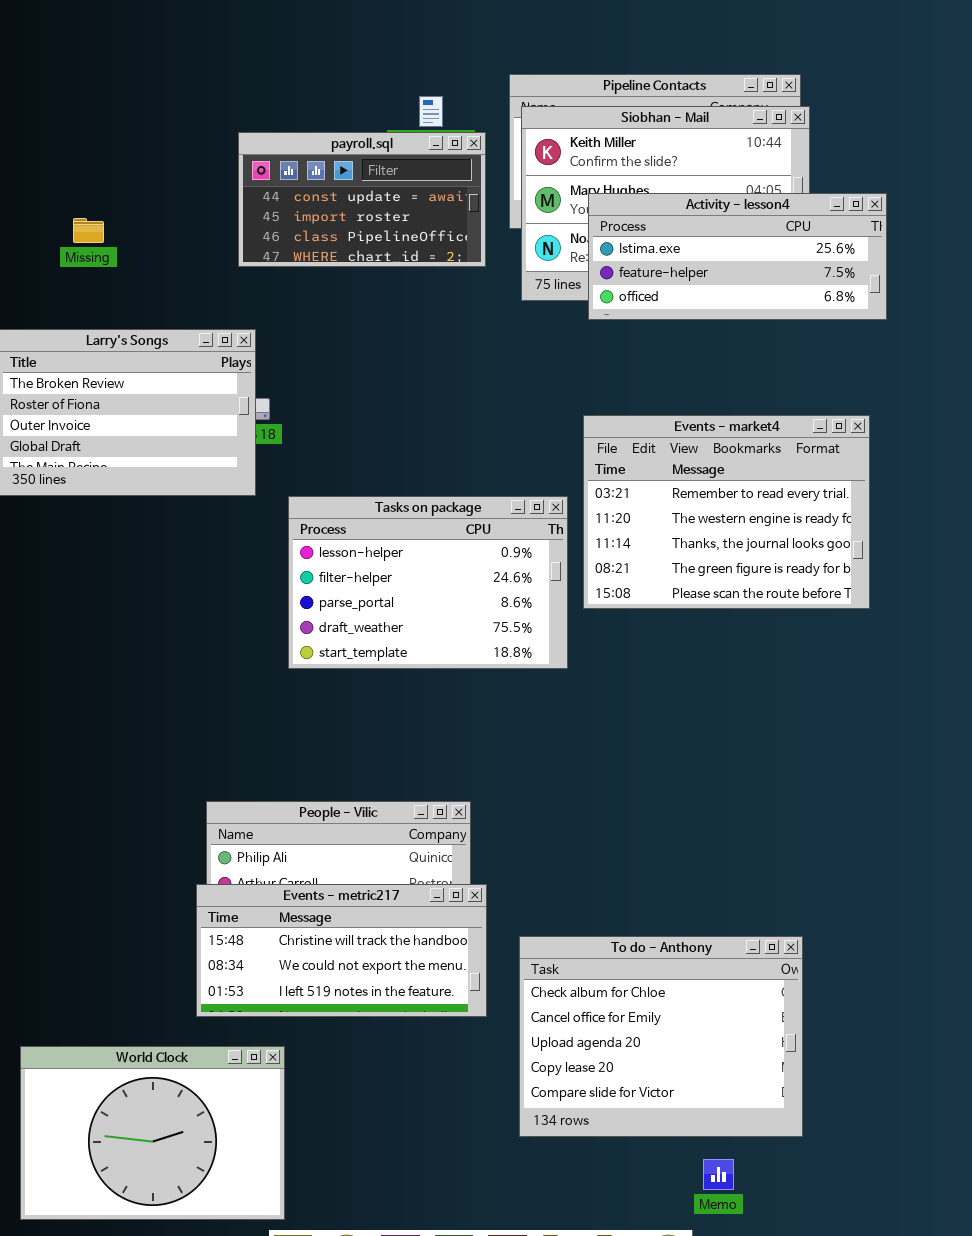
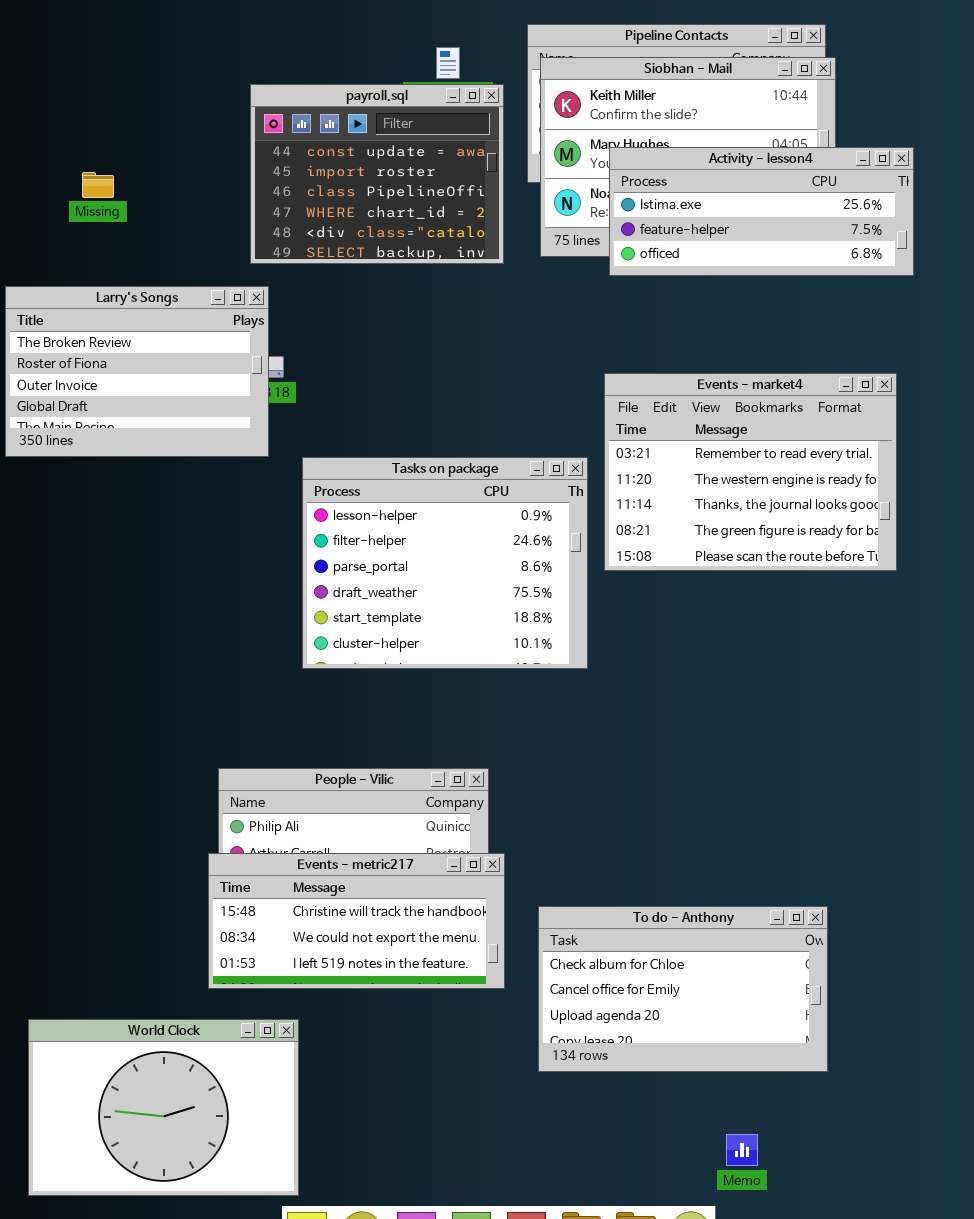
payroll.sql: [238,132,486,267] -> [250,84,504,264], resized
Tasks on package: [288,496,568,669] -> [302,457,588,669], resized
To do - Anthony: [519,936,803,1137] -> [538,906,828,1072], resized

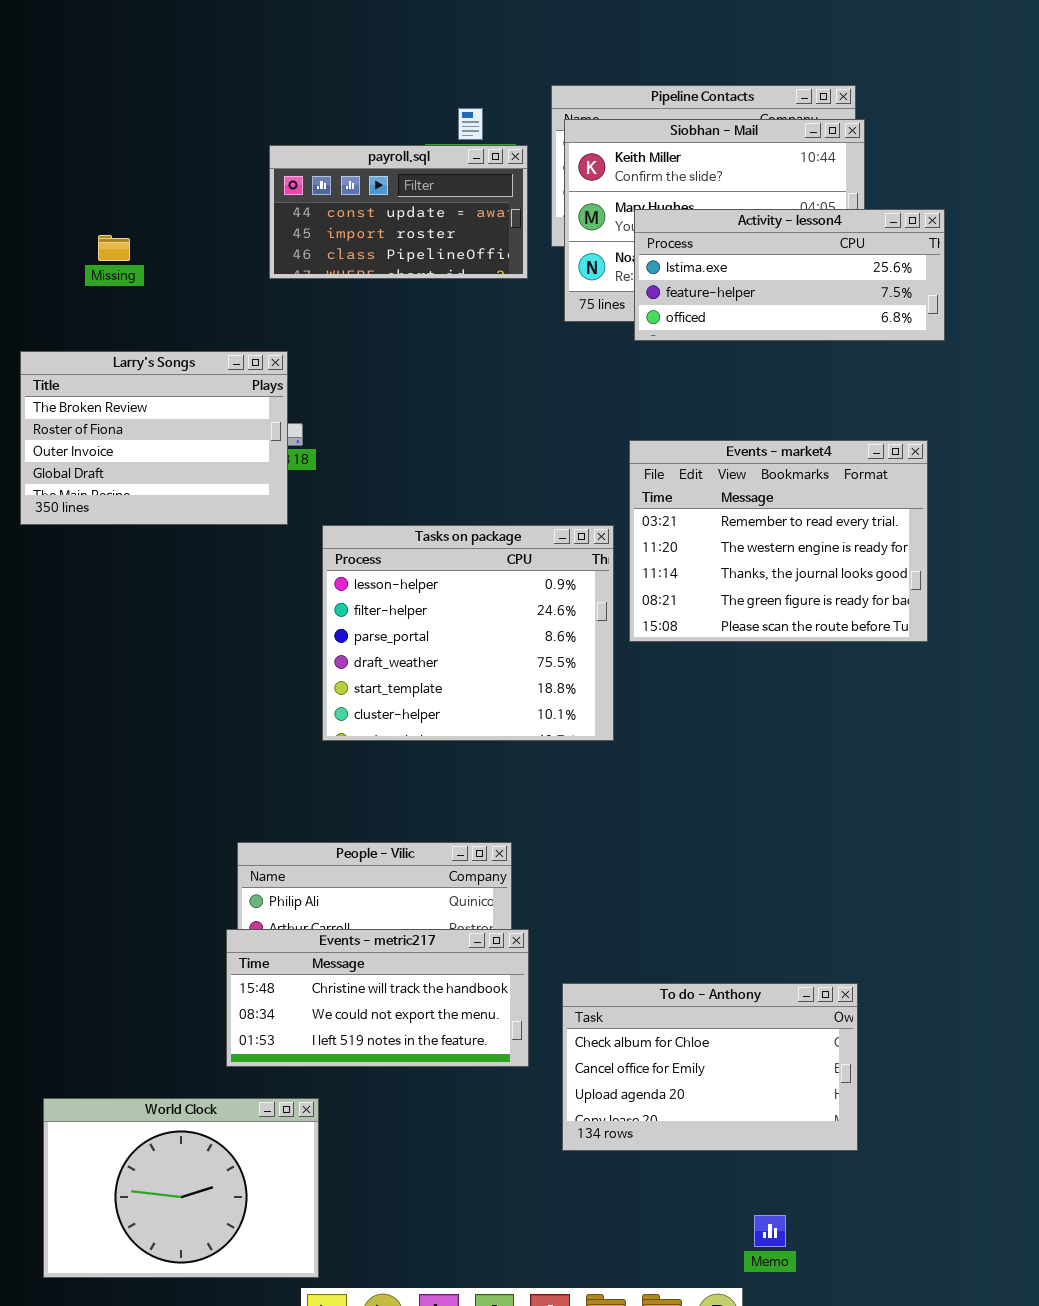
payroll.sql: [250,84,504,264] -> [269,145,528,279], resized

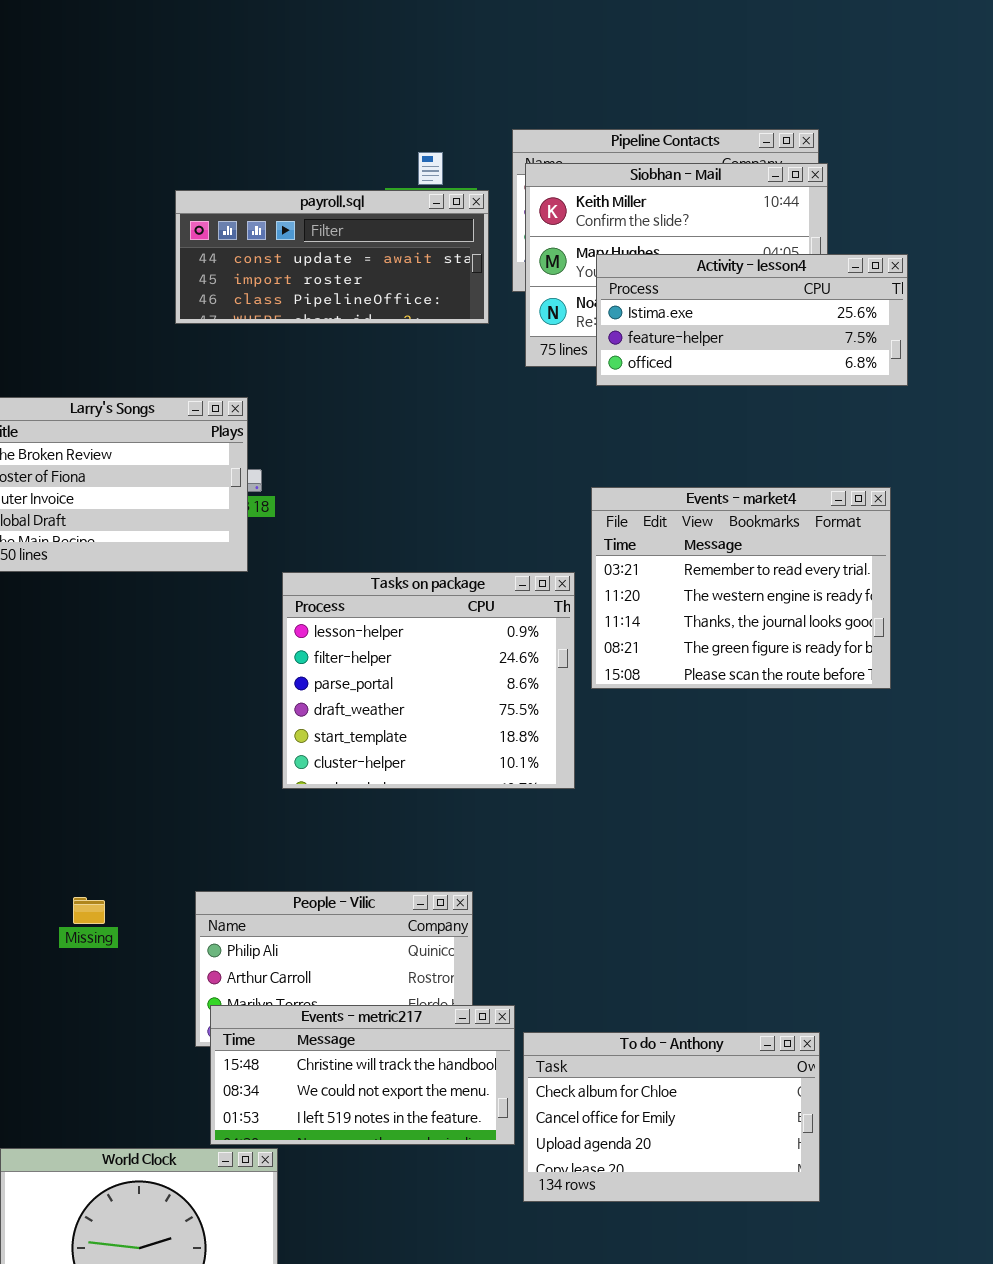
payroll.sql: [269,145,528,279] -> [175,190,489,324], resized
Missing: [98,235,130,261] -> [73,897,105,924], moved
Events - metric217: [226,929,529,1067] -> [210,1005,515,1145], moved

